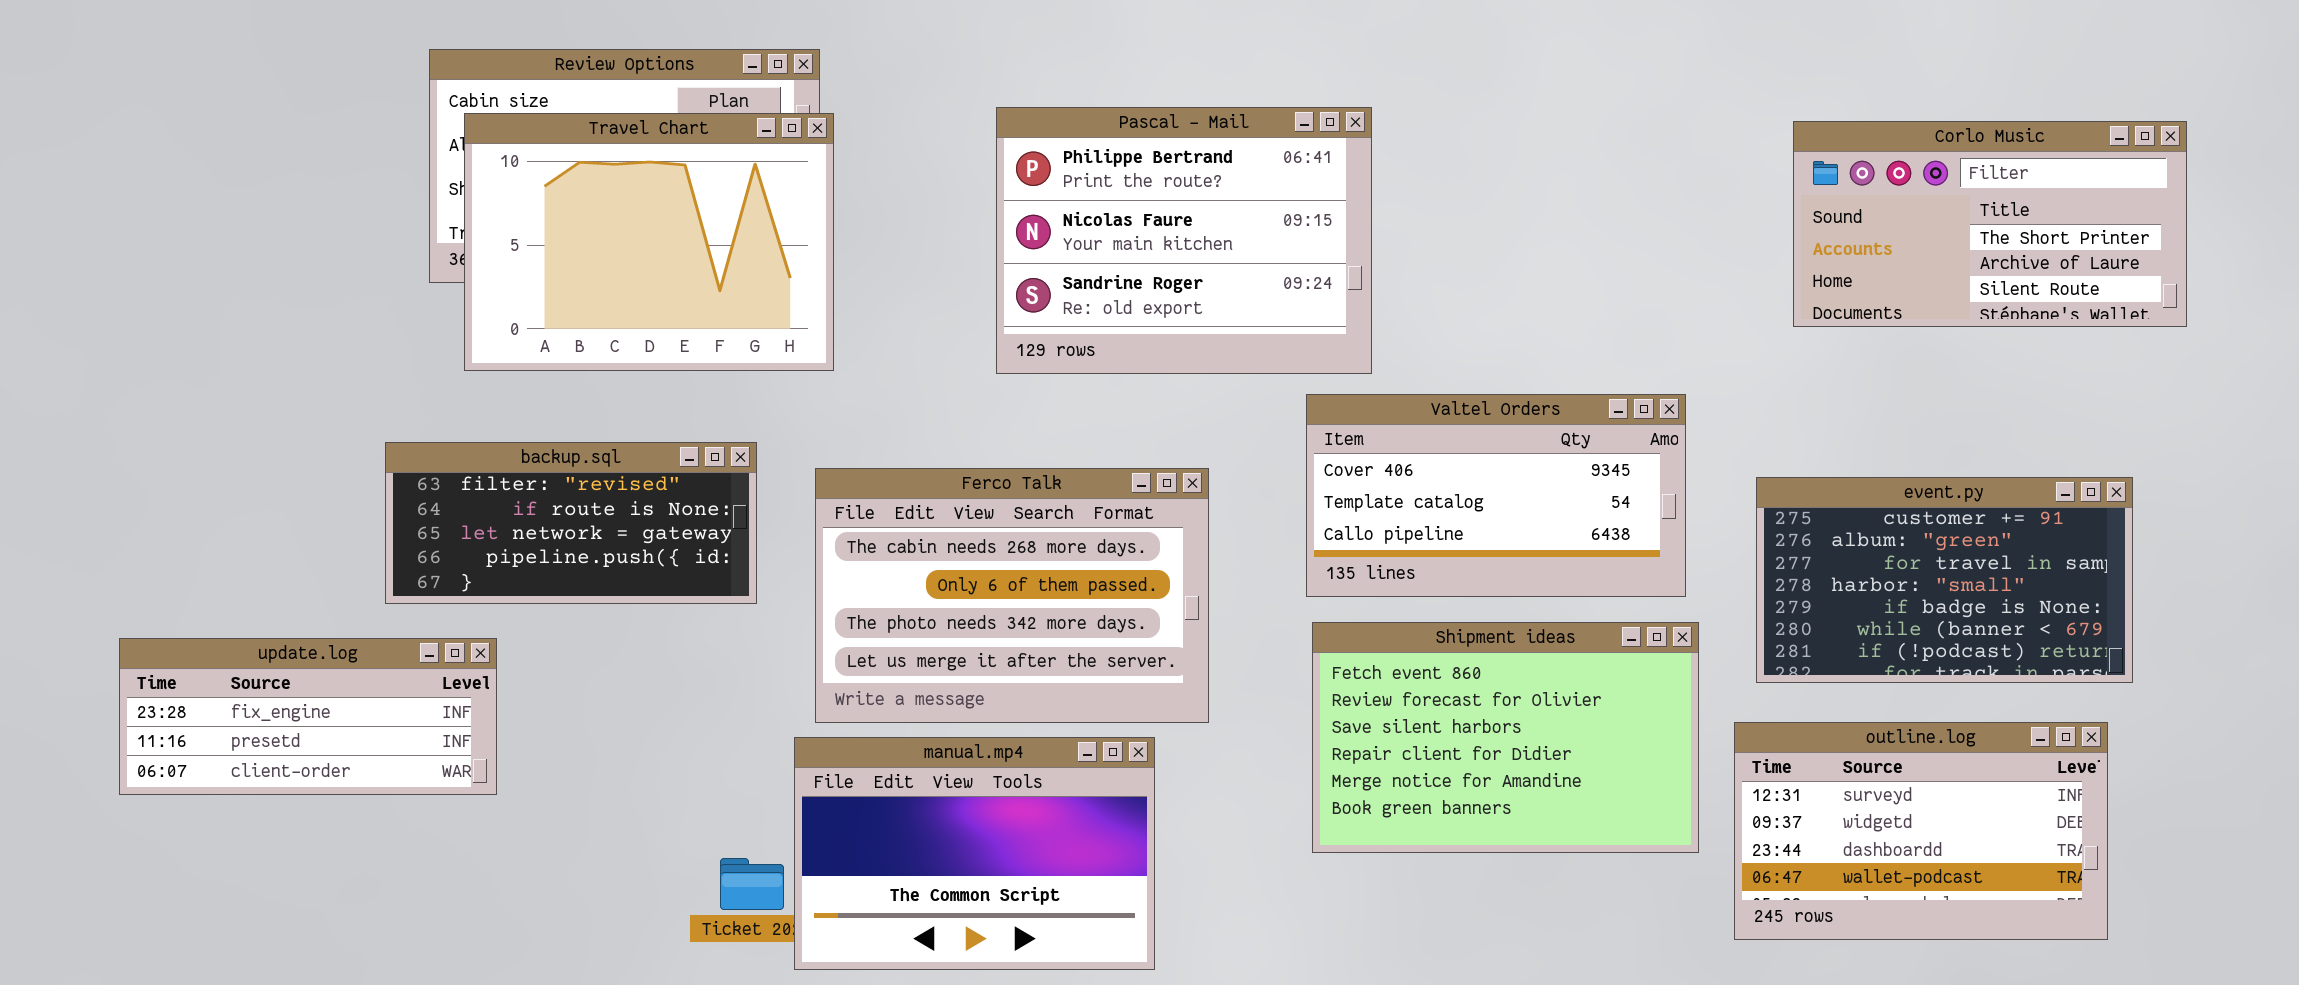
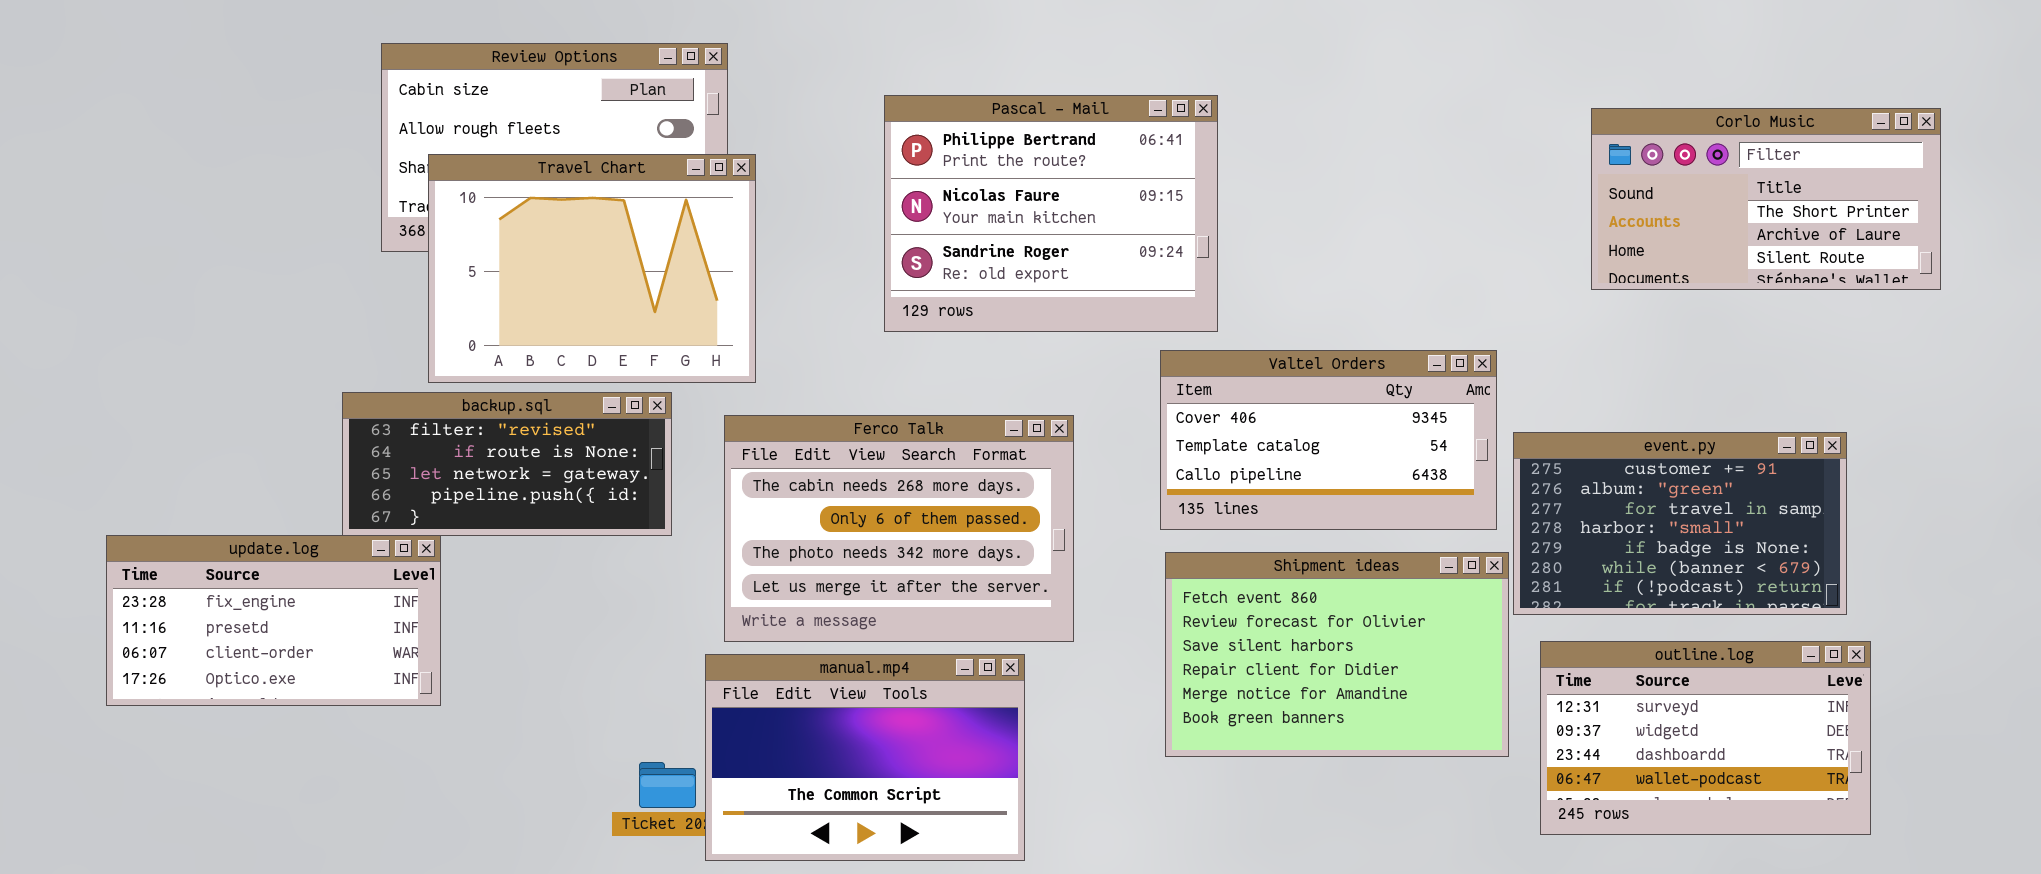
Travel Chart: [464,113,834,371] -> [428,154,756,383], moved
event.py: [1756,477,2133,683] -> [1513,432,1847,615], moved
update.log: [119,638,497,795] -> [106,535,441,706], resized

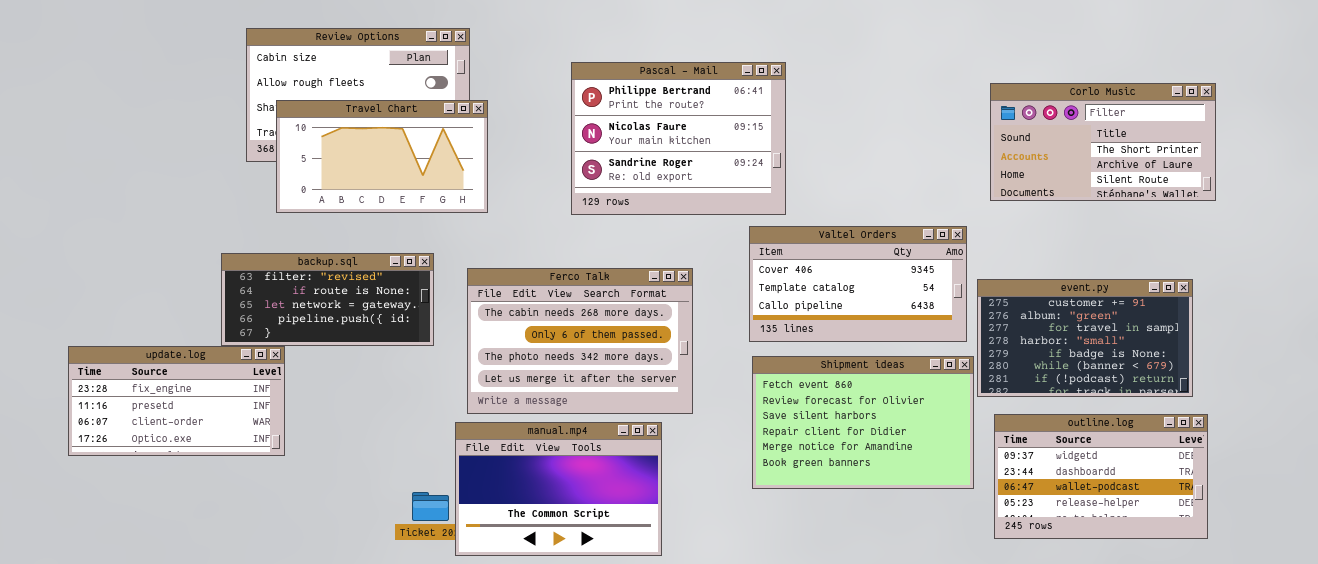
Corlo Music: [1591,108,1941,290] -> [990,83,1216,201], moved
Travel Chart: [428,154,756,383] -> [276,100,488,213], resized
outline.log: [1540,641,1871,835] -> [994,414,1208,539], scrolled down 1 row

